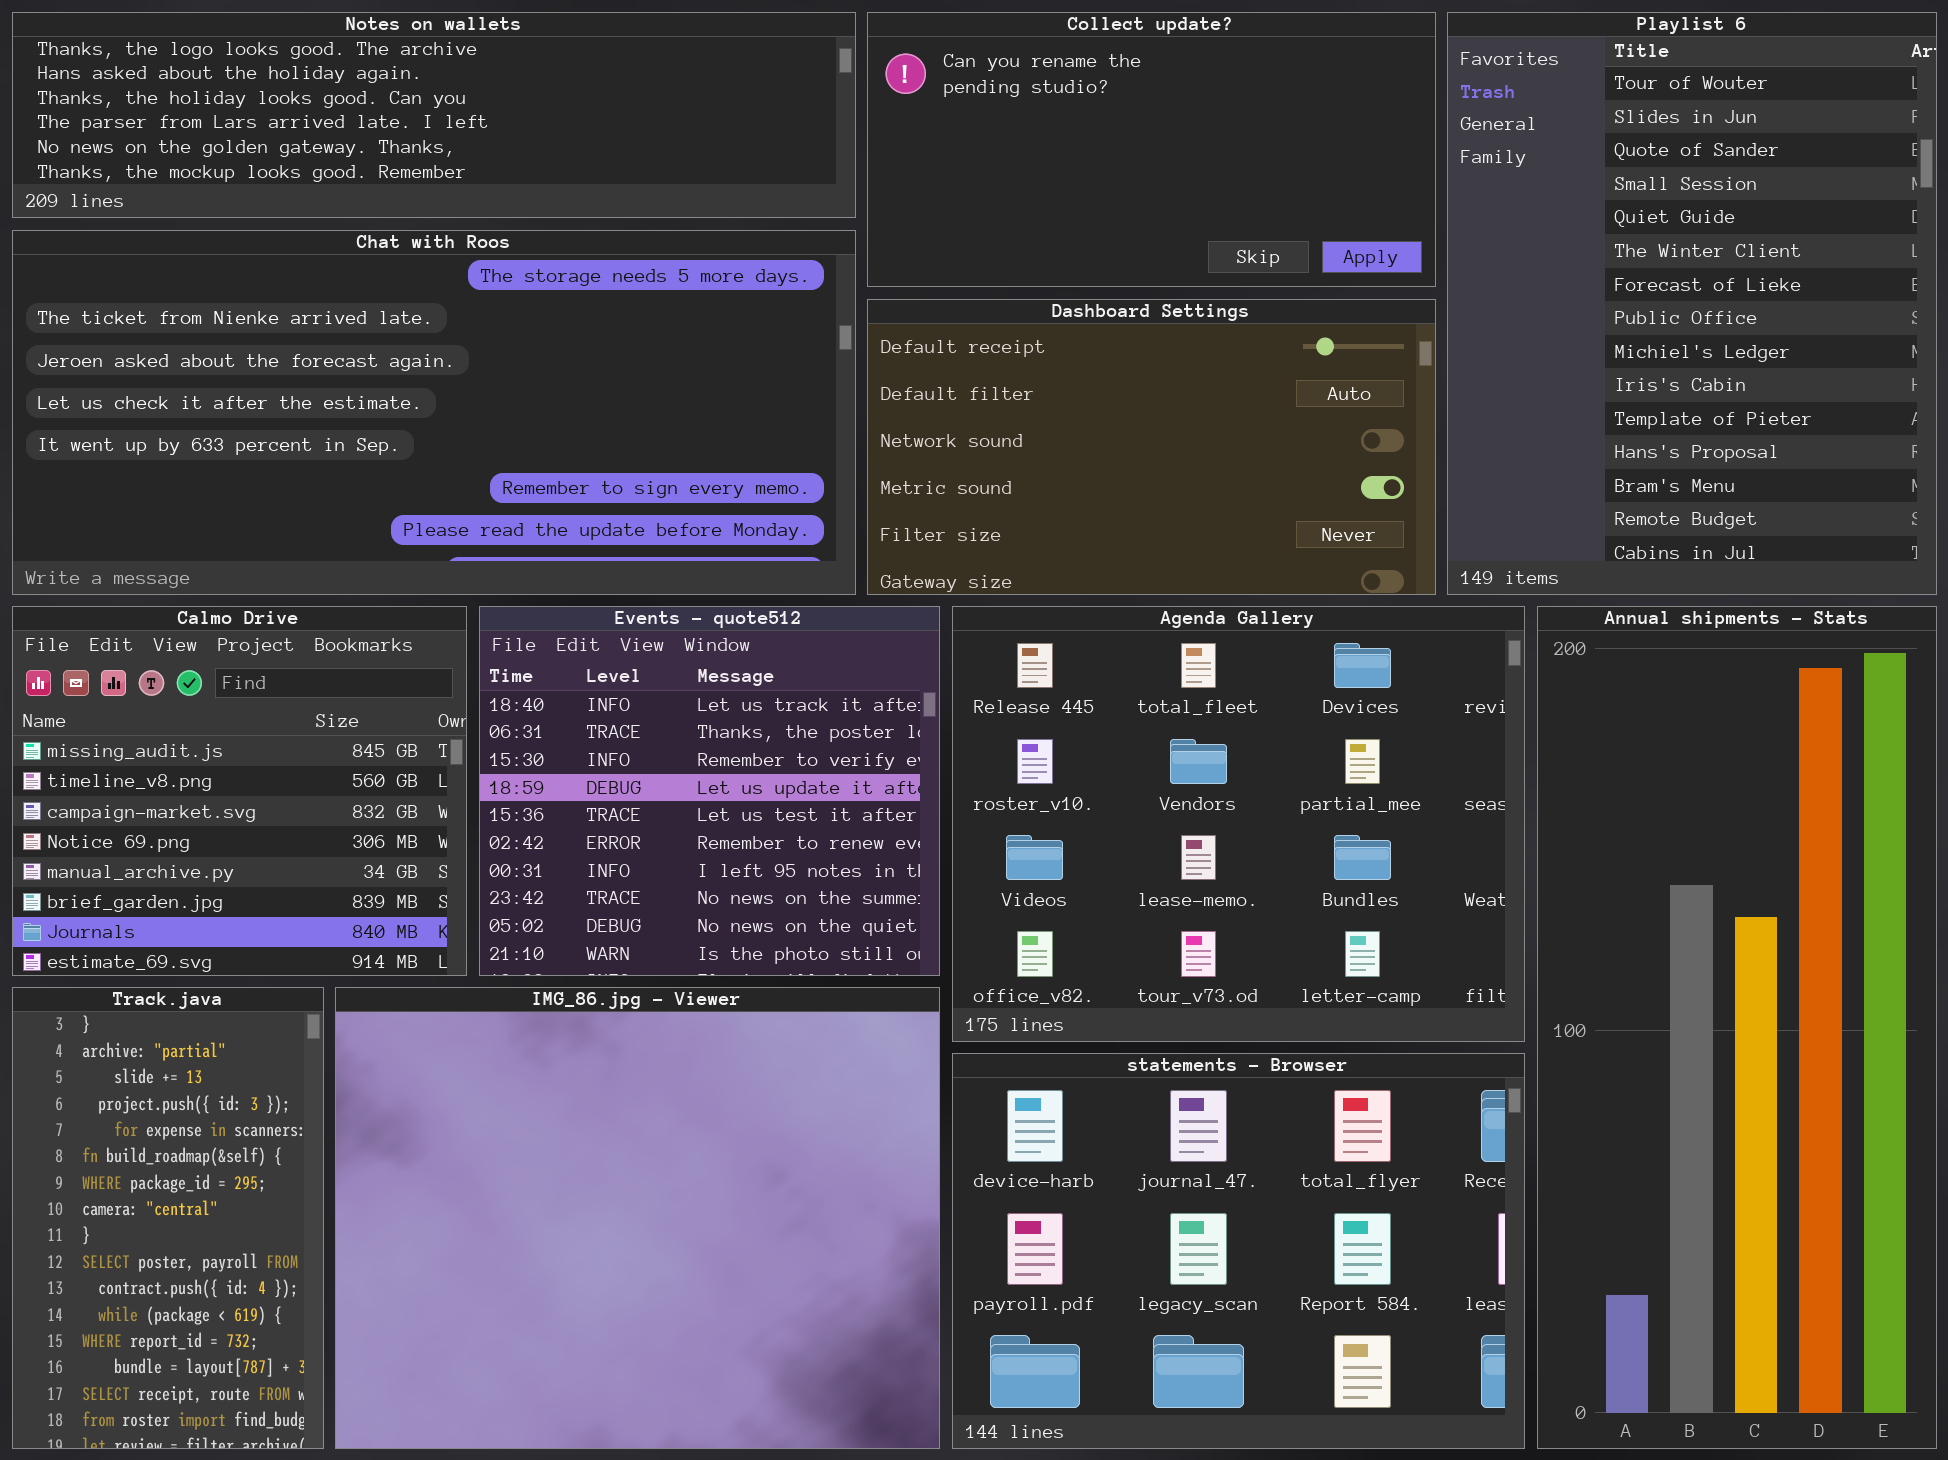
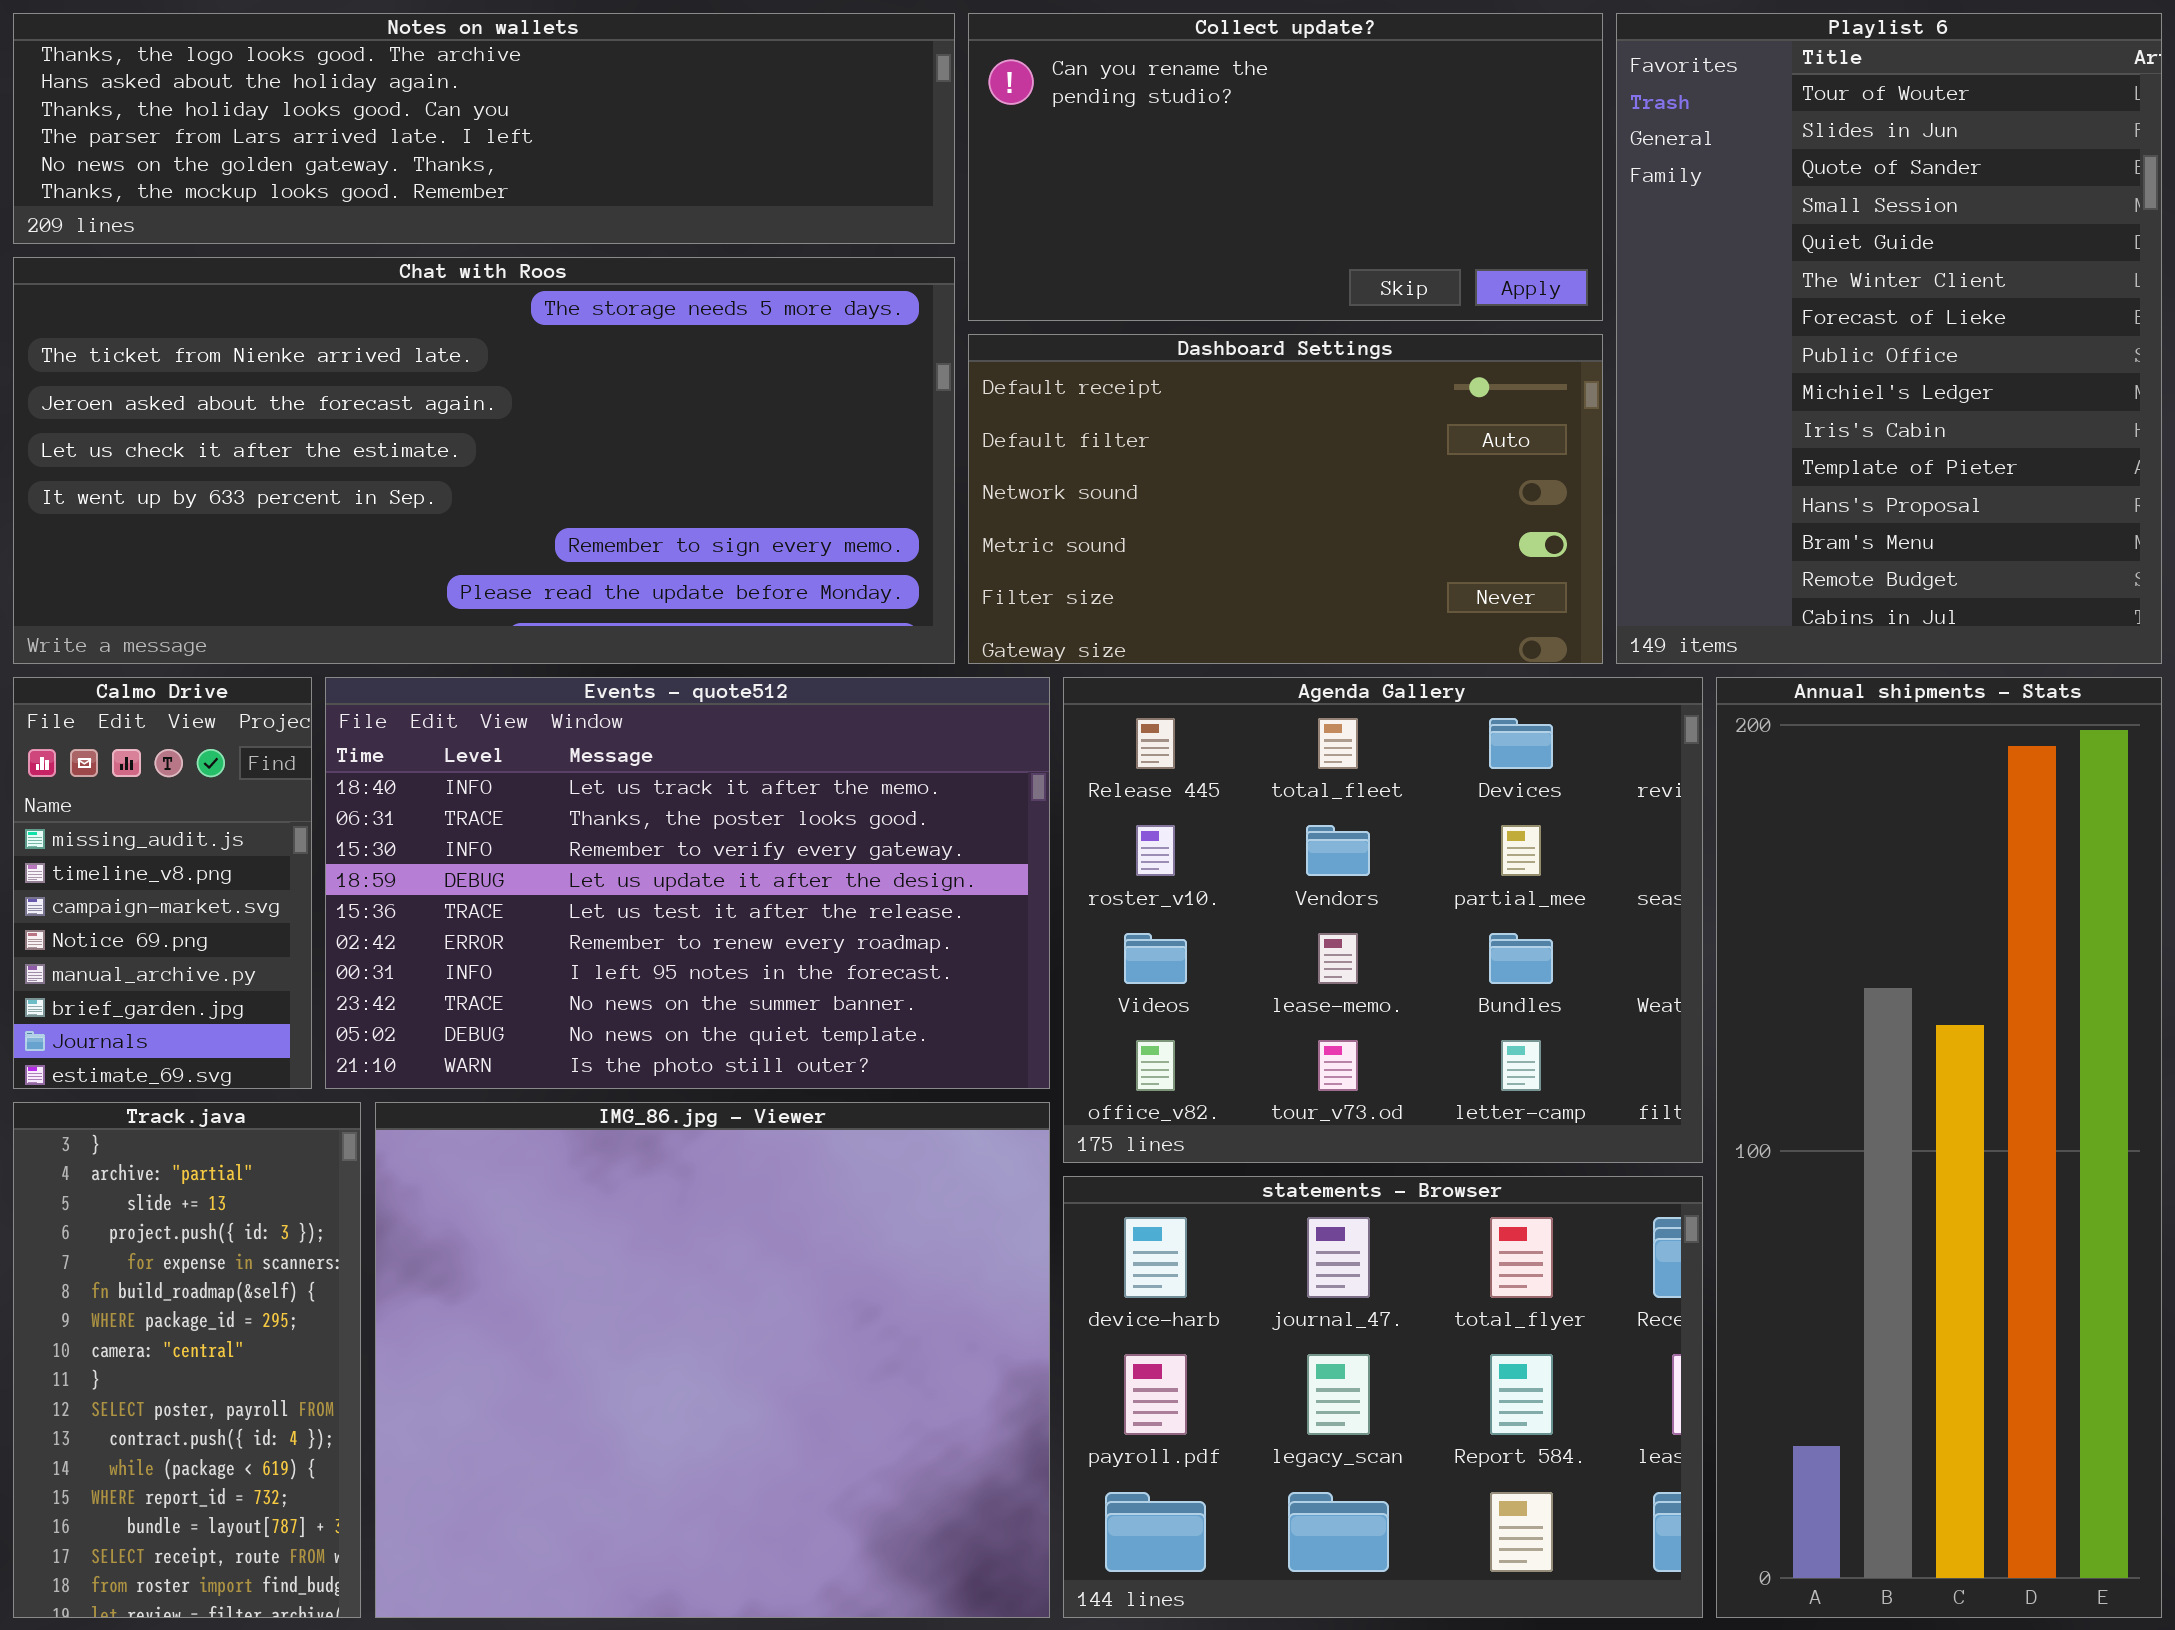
Calmo Drive: [12,606,467,976] -> [13,677,312,1089], resized
Events - quote512: [479,606,940,976] -> [325,677,1050,1089], resized

